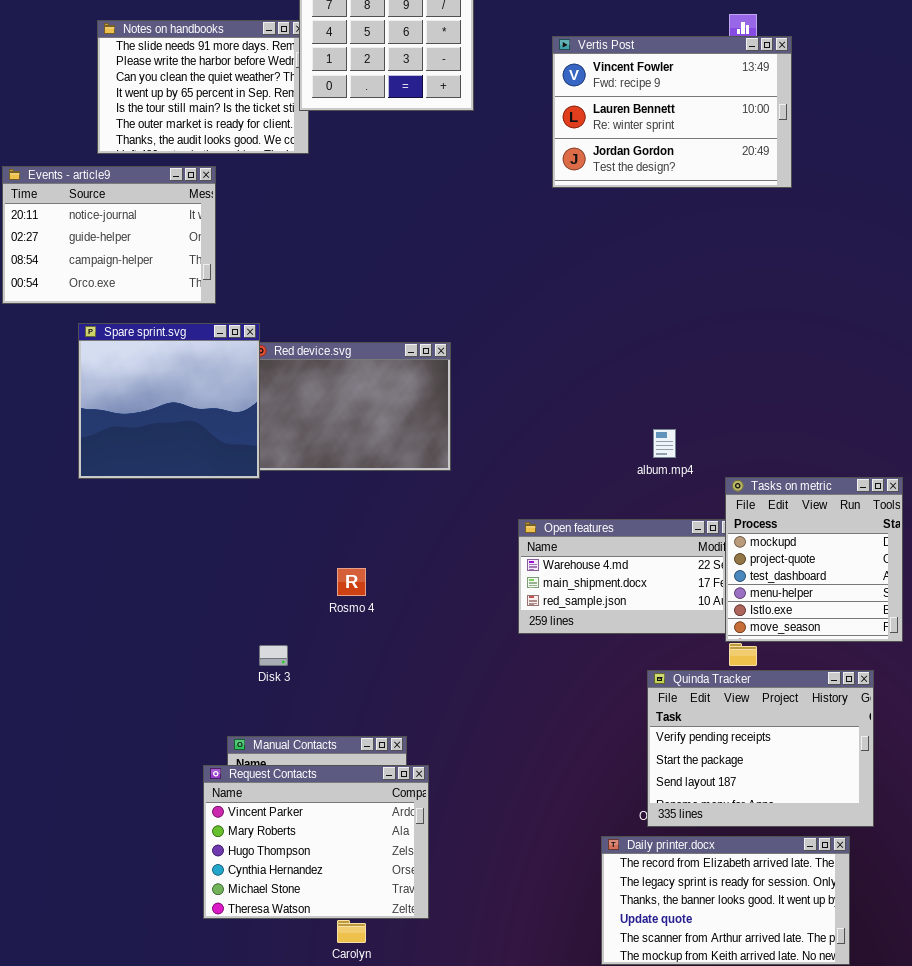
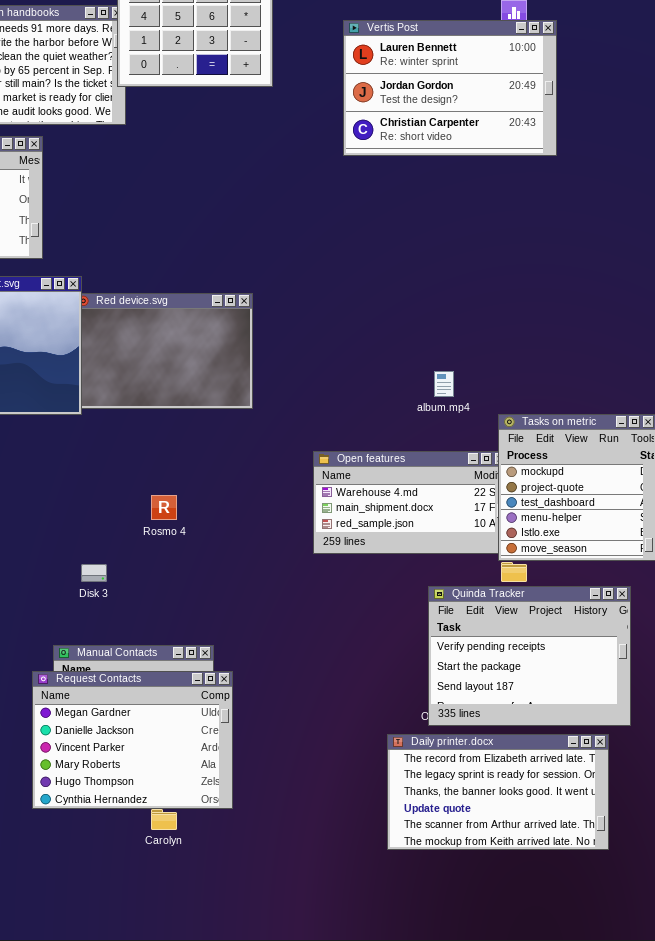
Vertis Post: [552,36,792,188] -> [343,20,557,156], scrolled down 1 row
Request Contacts: [203,765,429,919] -> [32,671,233,809], scrolled up 2 rows

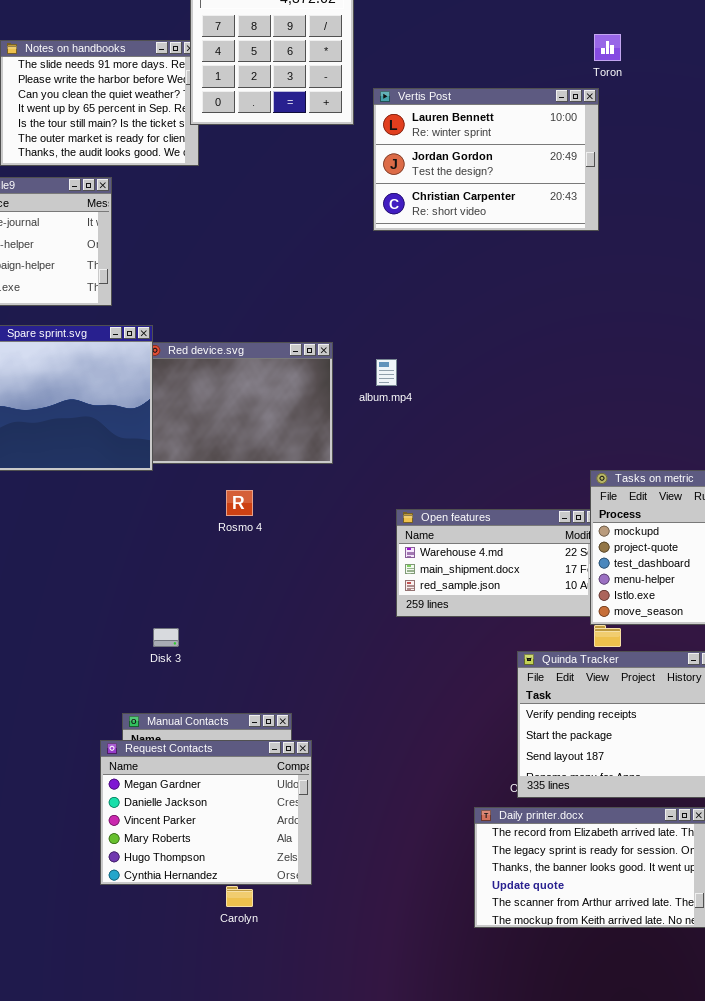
Vertis Post: [343,20,557,156] -> [373,88,599,231], moved
album.mp4: [434,371,454,397] -> [376,359,397,386], moved
Rosmo 4: [151,495,177,520] -> [226,490,253,516], moved

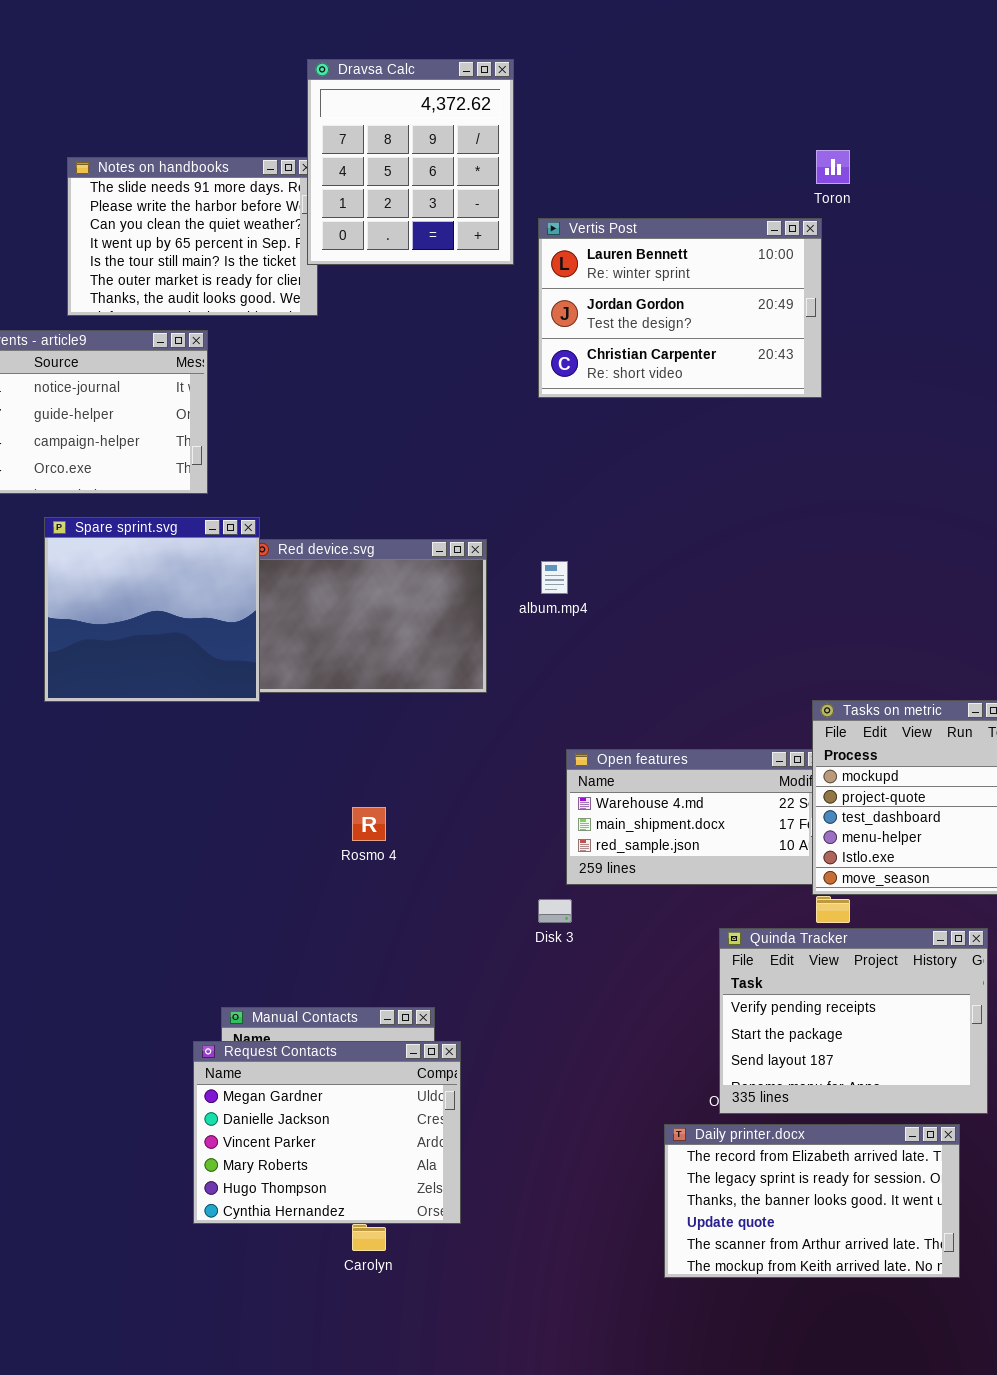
Rosmo 4: [226,490,253,516] -> [352,807,386,841], moved
Disk 3: [153,628,179,647] -> [538,899,572,923], moved

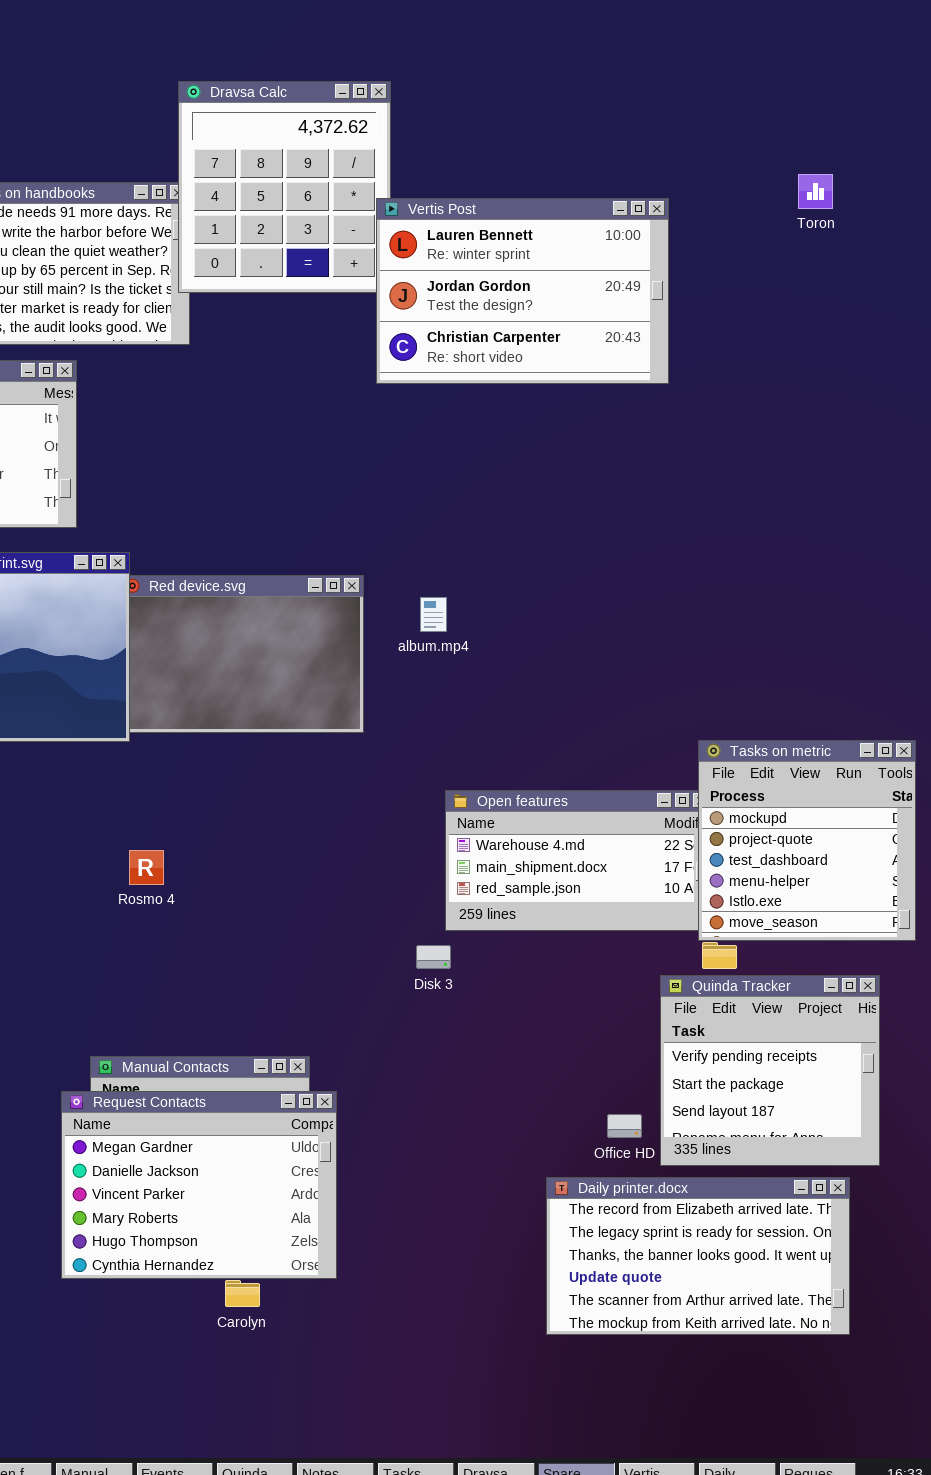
Toron: [816,150,850,184] -> [798,174,833,209], moved
Vertis Post: [538,218,822,398] -> [376,198,669,384], moved
Rosmo 4: [352,807,386,841] -> [129,850,164,885], moved
Quinda Tracker: [719,928,988,1114] -> [660,975,880,1166], resized

